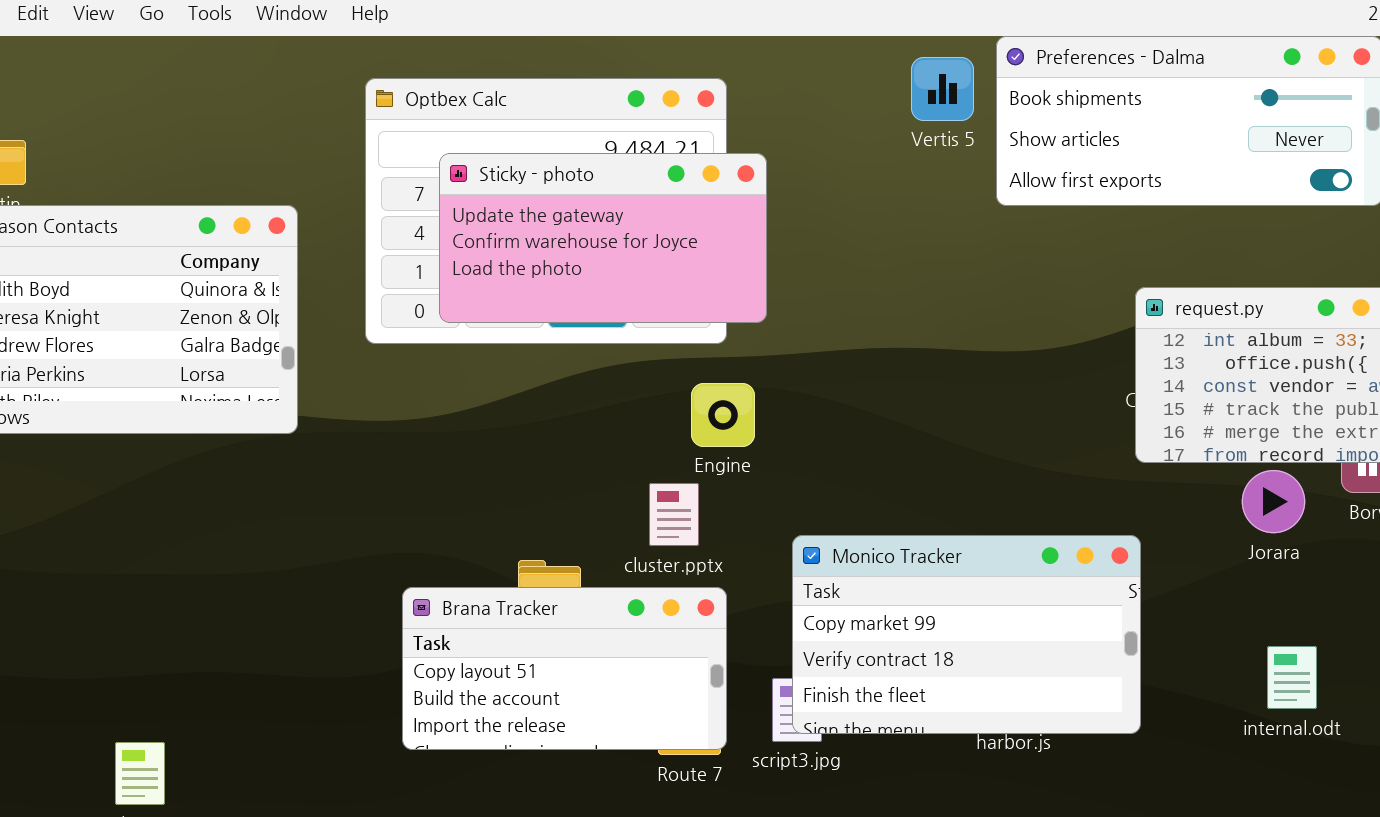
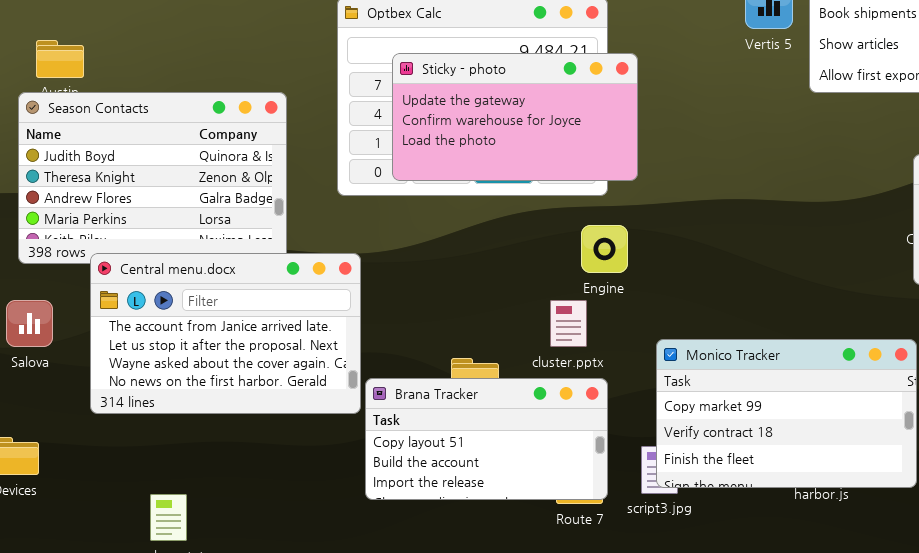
Central menu.docx: none -> [90,253,361,414], opened

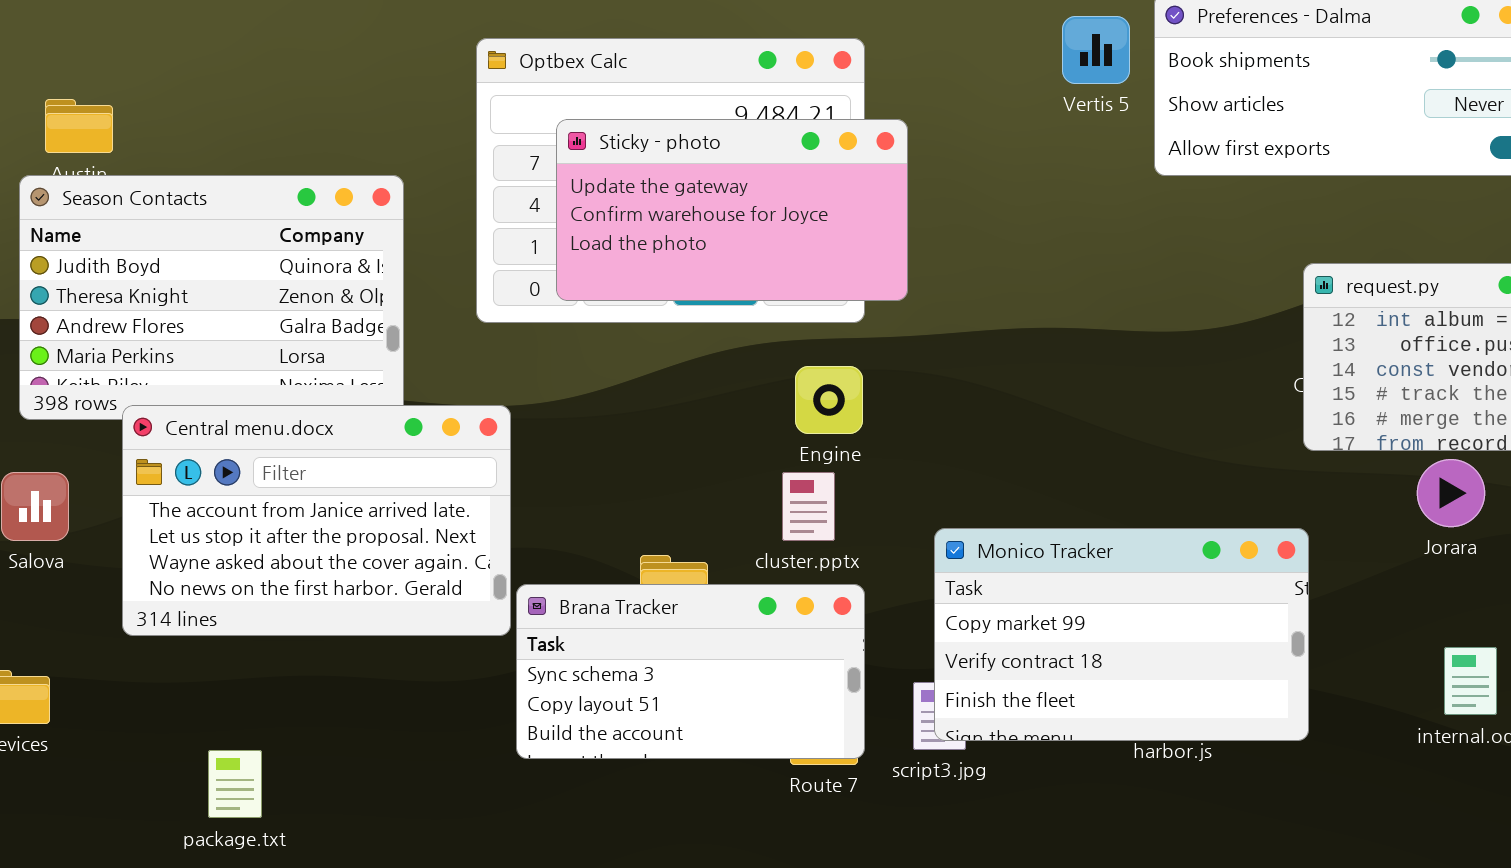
Engine: [581,225,628,273] -> [795,366,863,434], moved
Brana Tracker: [365,378,608,500] -> [516,584,865,759], scrolled up 1 row

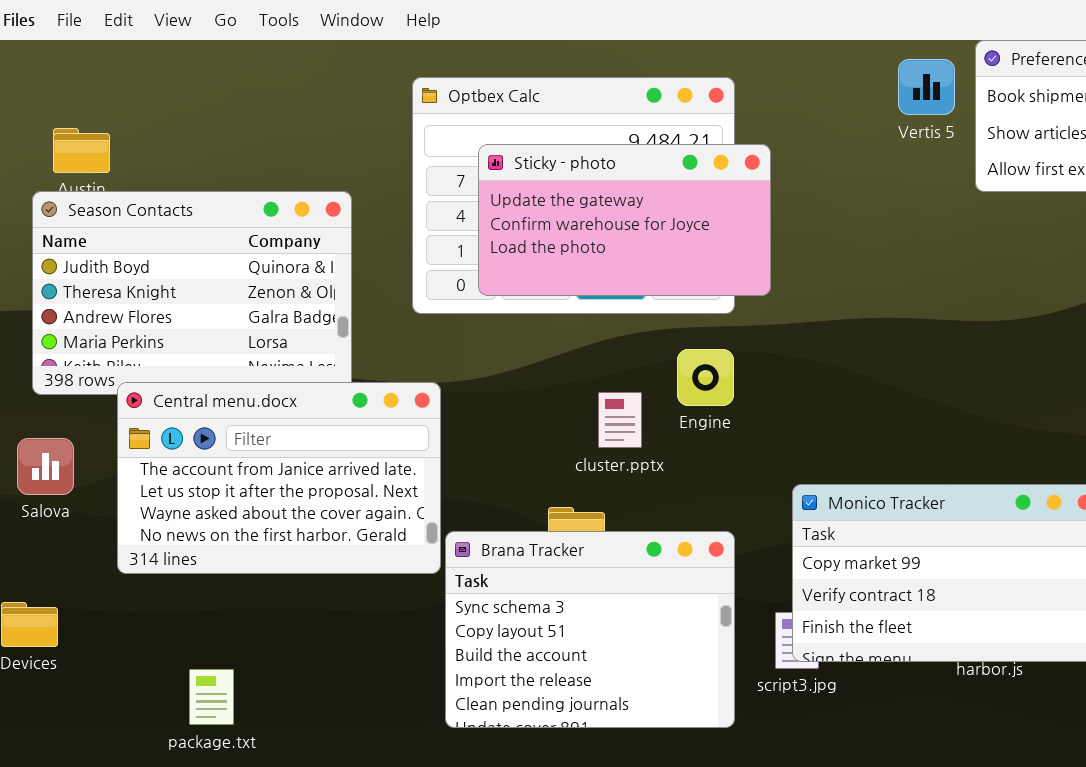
cluster.pptx: [782,472,835,541] -> [598,392,642,448], moved
Brana Tracker: [516,584,865,759] -> [445,531,735,728], resized

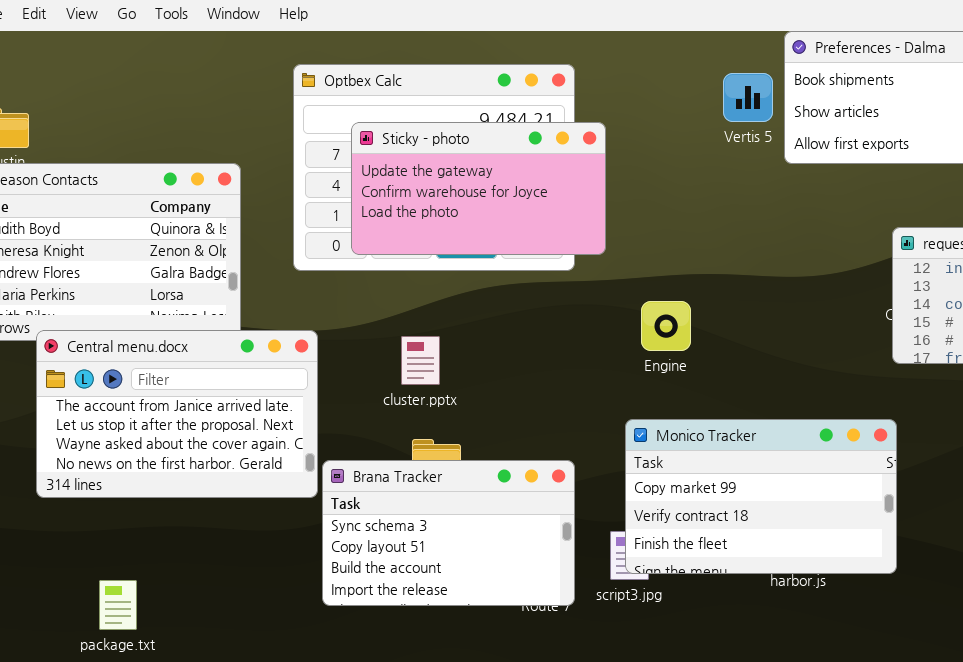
Vertis 5: [898,59,955,115] -> [723,73,773,122], moved
Engine: [677,349,734,406] -> [641,301,691,351], moved
cluster.pptx: [598,392,642,448] -> [401,336,440,385], moved
Brana Tracker: [445,531,735,728] -> [322,460,575,606], resized

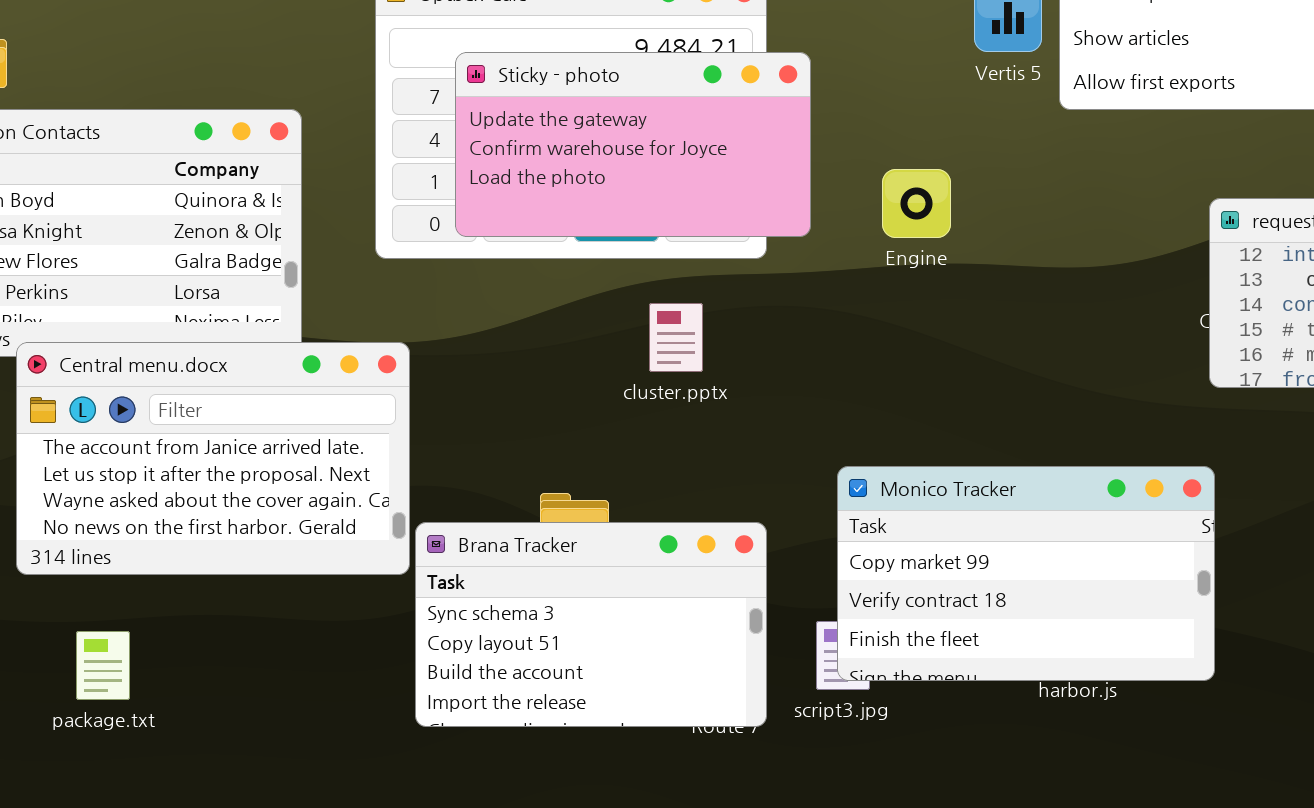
Engine: [641,301,691,351] -> [882,169,951,238], moved
cluster.pptx: [401,336,440,385] -> [649,303,703,372], moved
package.txt: [99,580,137,630] -> [76,631,130,700], moved

